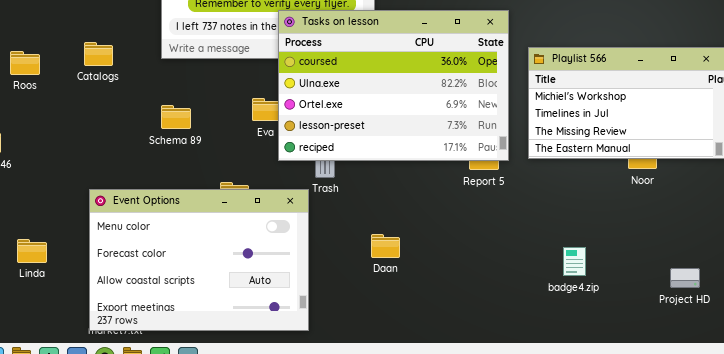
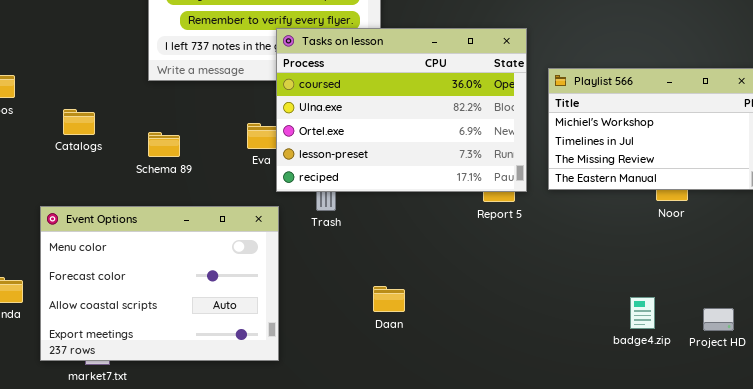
Catalogs: [84,42,113,66] -> [63,109,95,135], moved
Event Options: [89,189,309,331] -> [40,206,279,361], moved
Daan: [371,234,400,258] -> [373,286,405,312], moved
badge4.zip: [563,247,586,276] -> [630,297,655,329], moved

